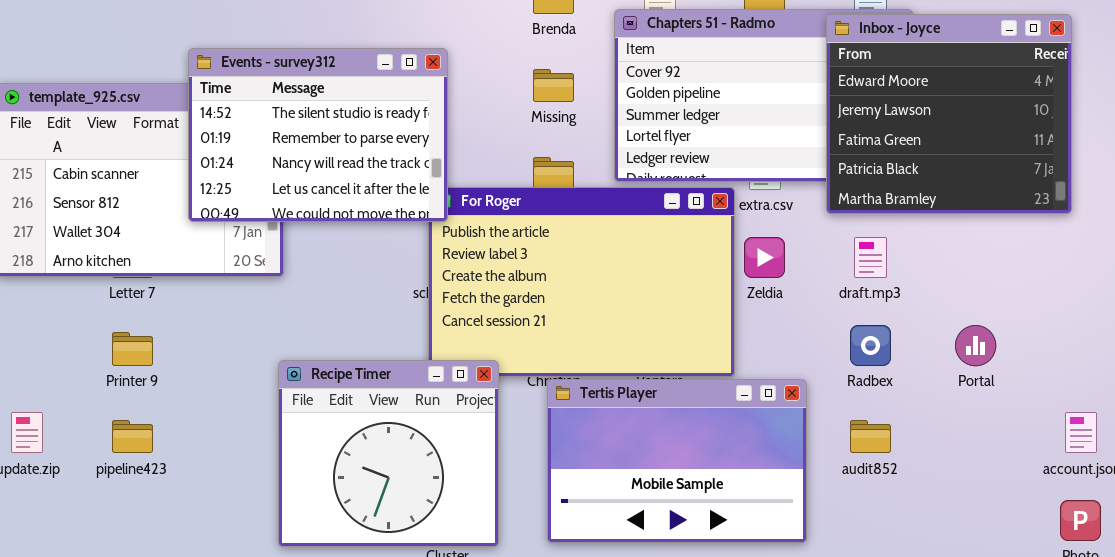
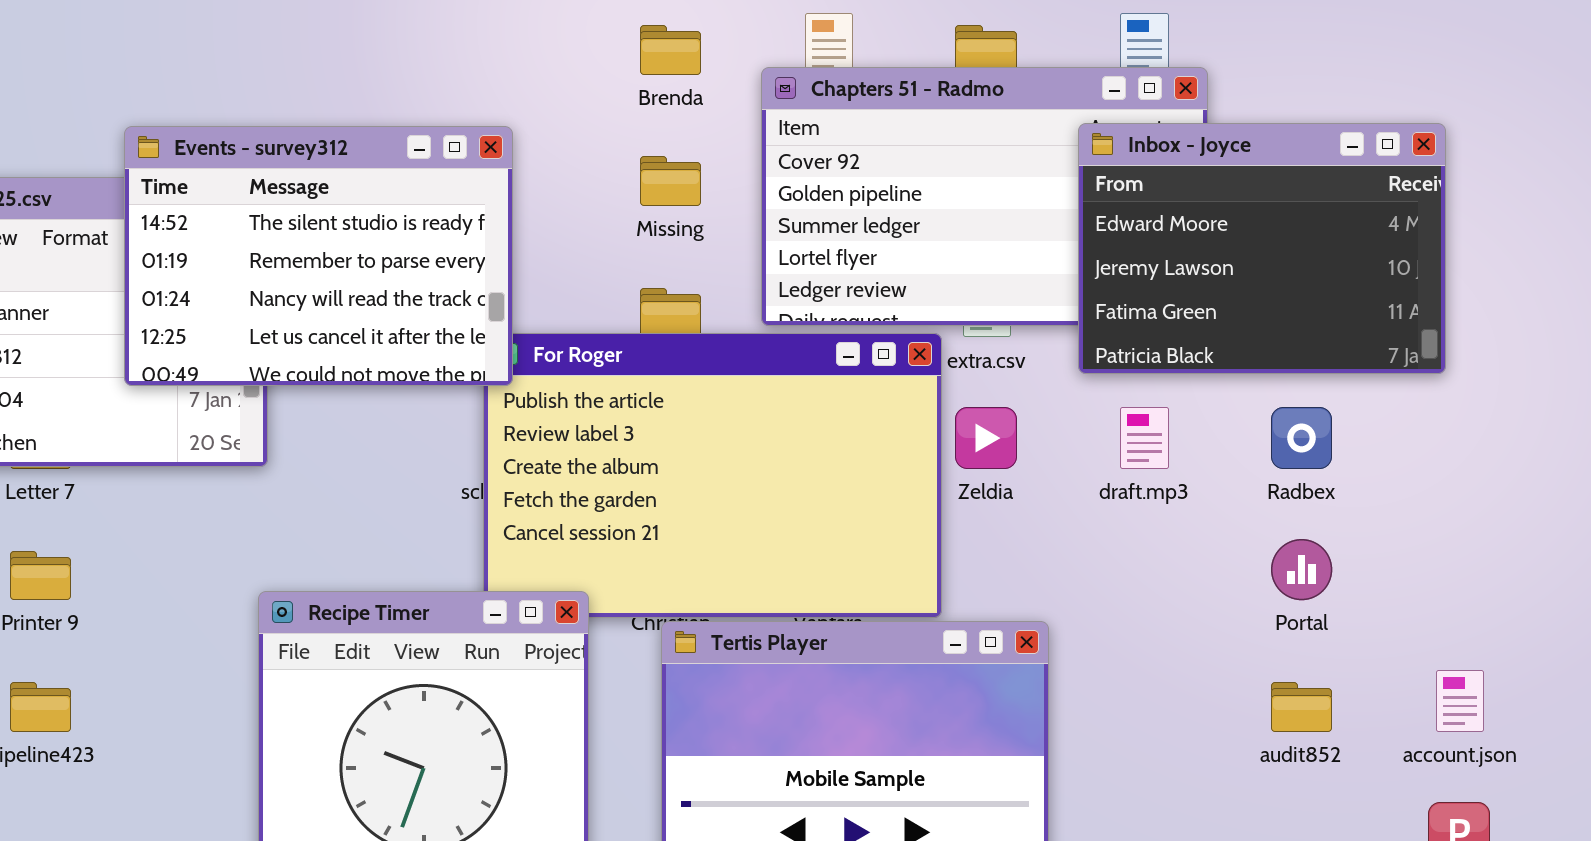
Inbox - Joyce: [826,14,1072,214] -> [1078,123,1446,374], resized
Radbex: [850,325,891,366] -> [1271,407,1332,469], moved
audit852: [850,420,891,453] -> [1271,682,1332,732], moved

